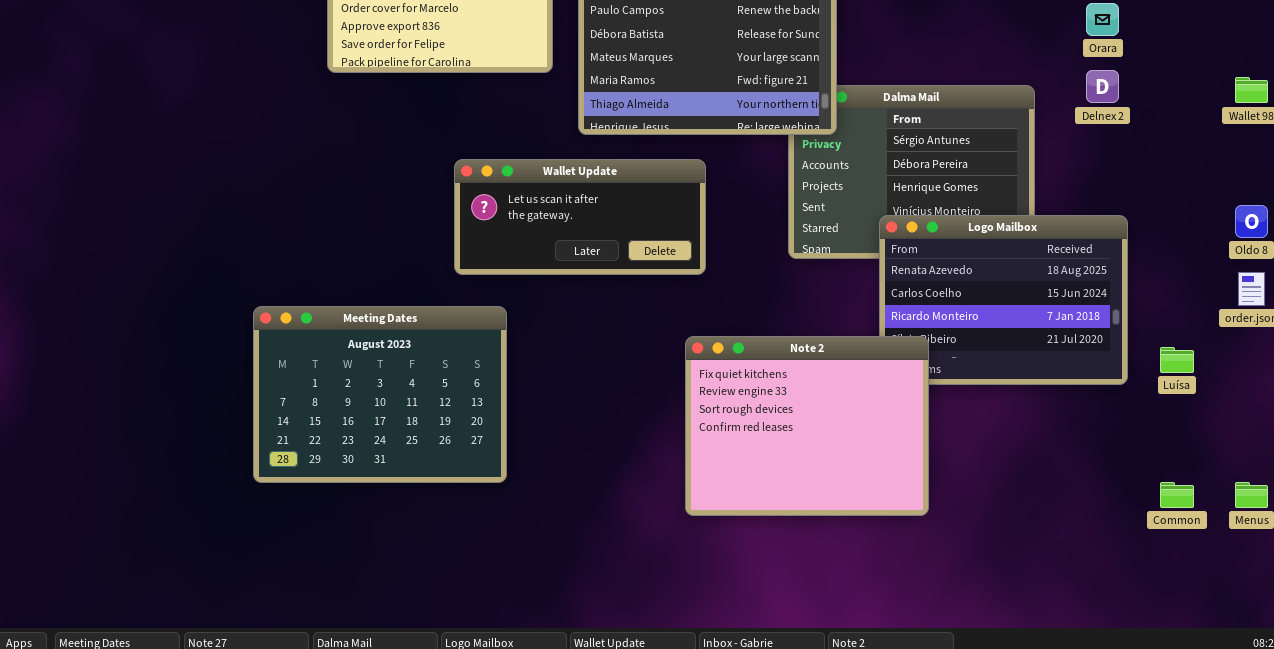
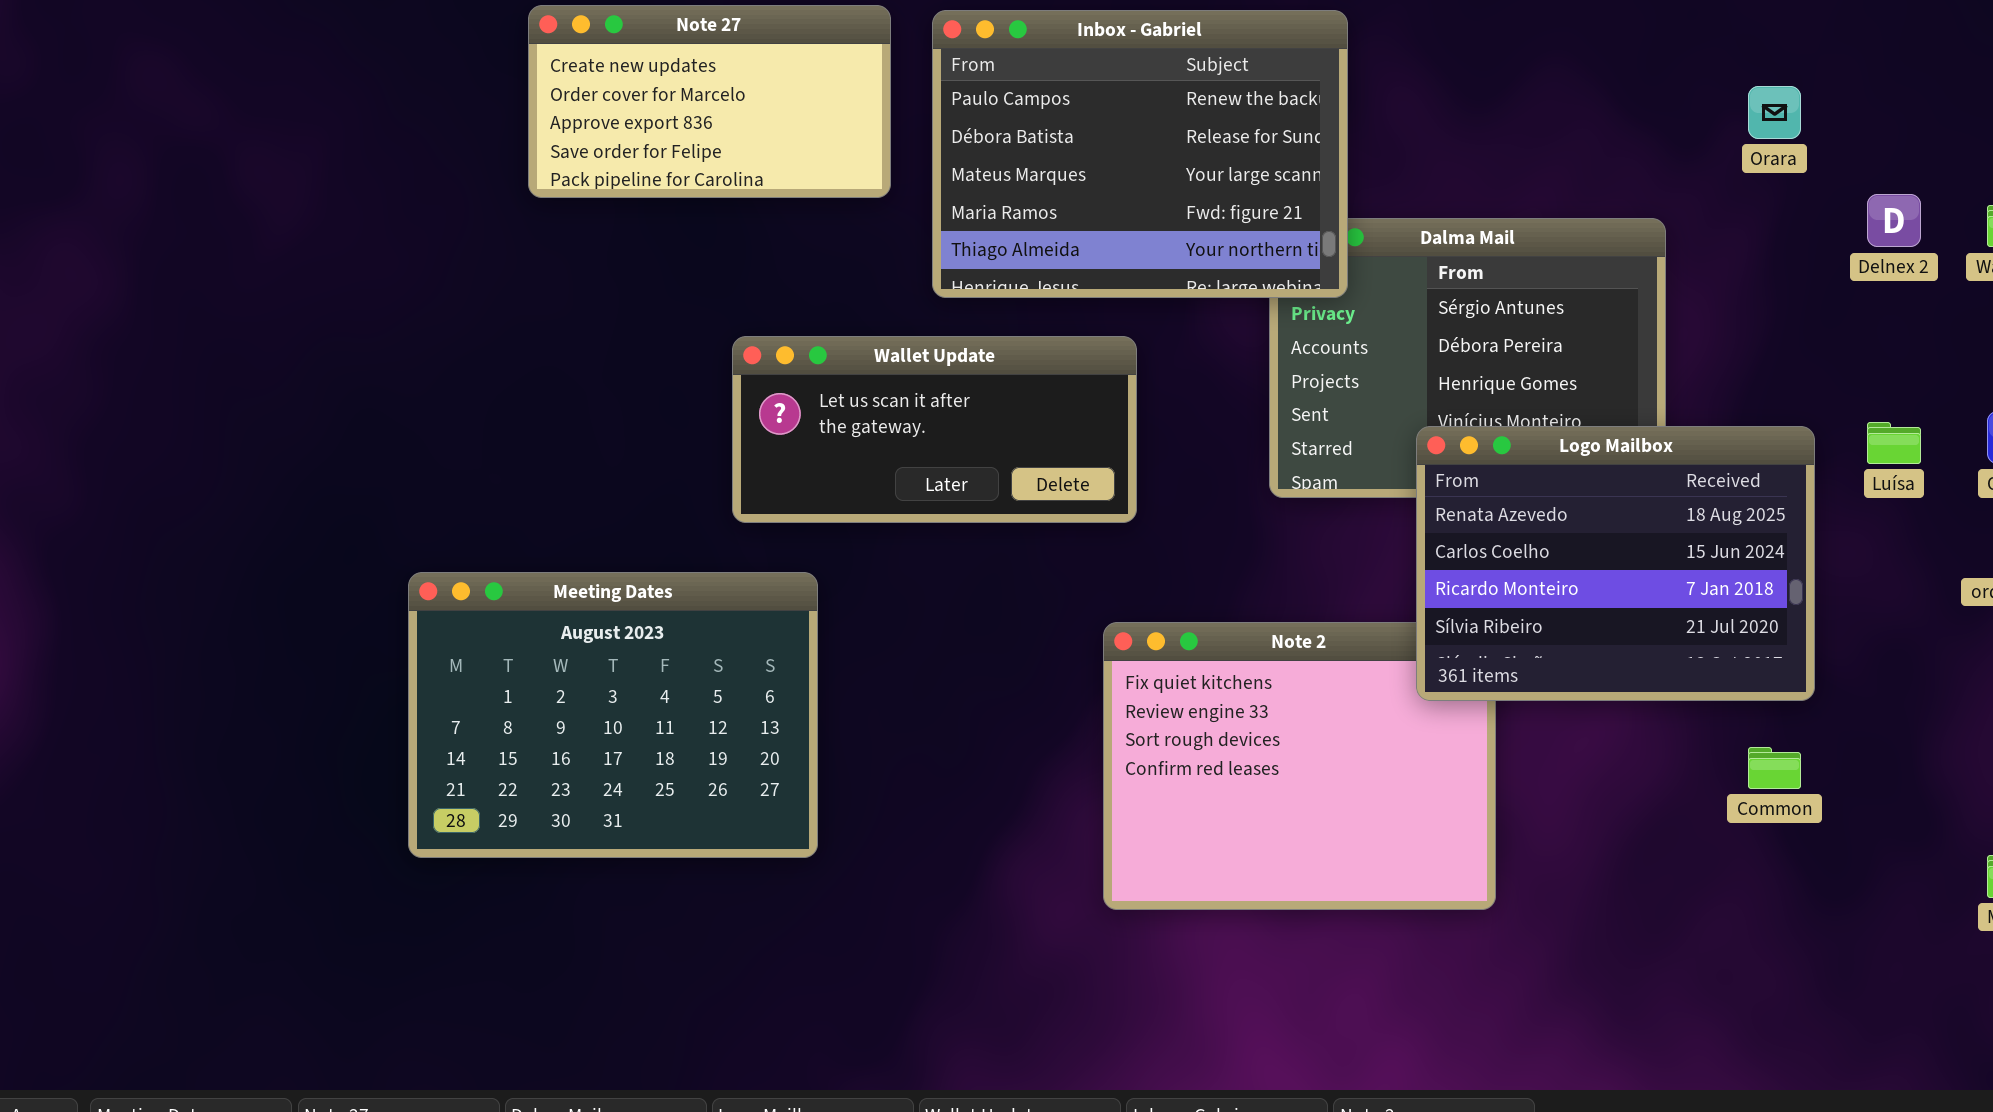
Delnex 2: [1086,70,1119,103] -> [1867,194,1921,247], moved
Logo Mailbox: [879,215,1128,385] -> [1416,426,1815,701], raised
Luísa: [1160,347,1194,373] -> [1867,422,1921,464], moved
Common: [1160,482,1194,508] -> [1748,747,1801,789], moved

